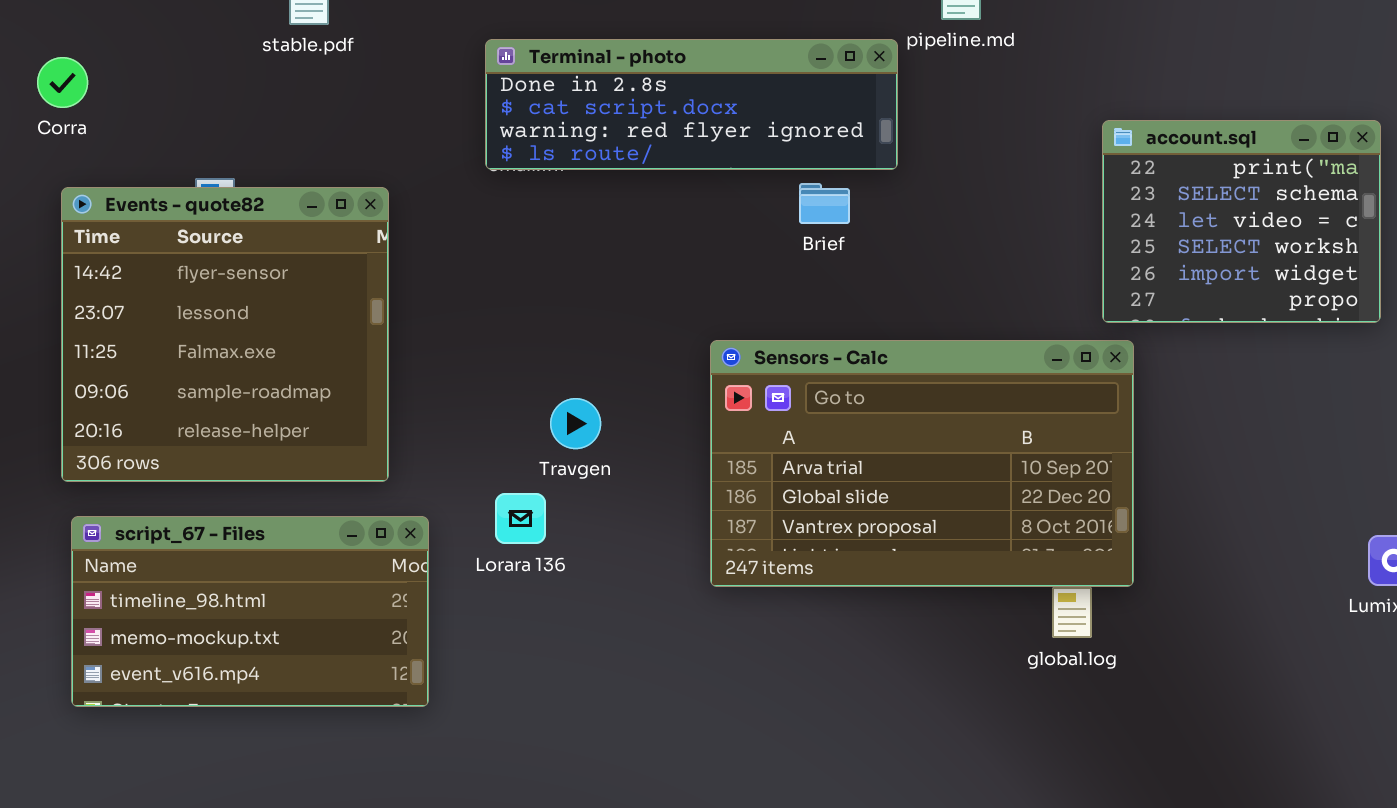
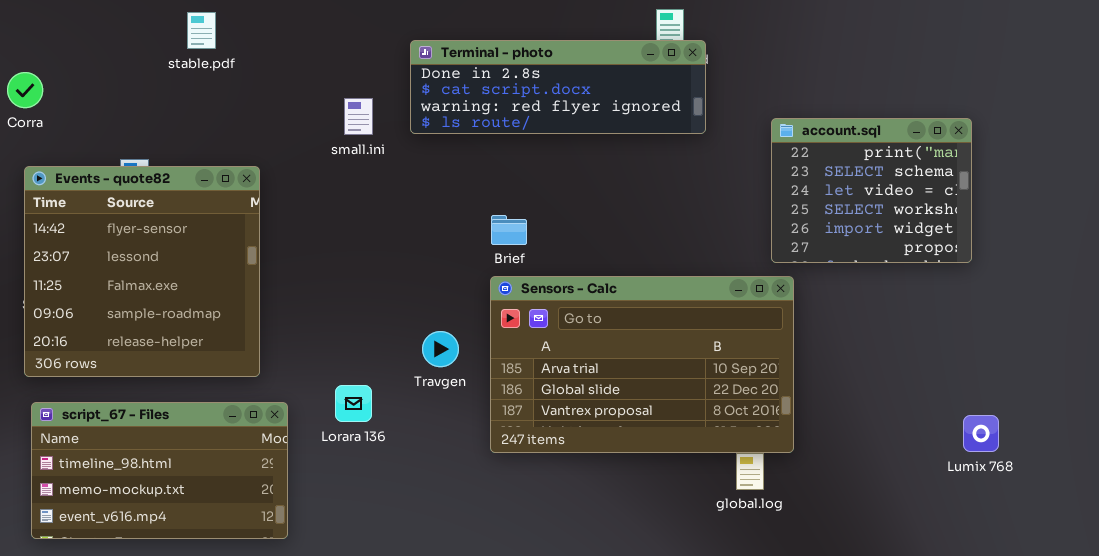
Terminal - photo: [485,39,898,170] -> [410,40,706,134], moved
Brief: [799,183,850,224] -> [491,215,527,245], moved
Travgen: [550,398,601,449] -> [422,331,459,367], moved

